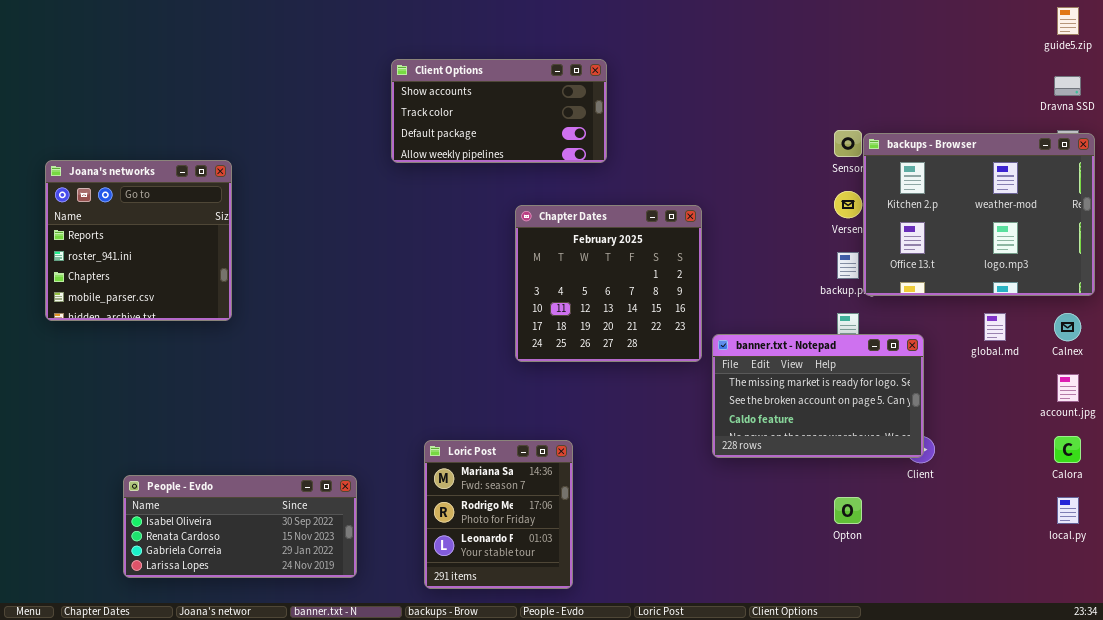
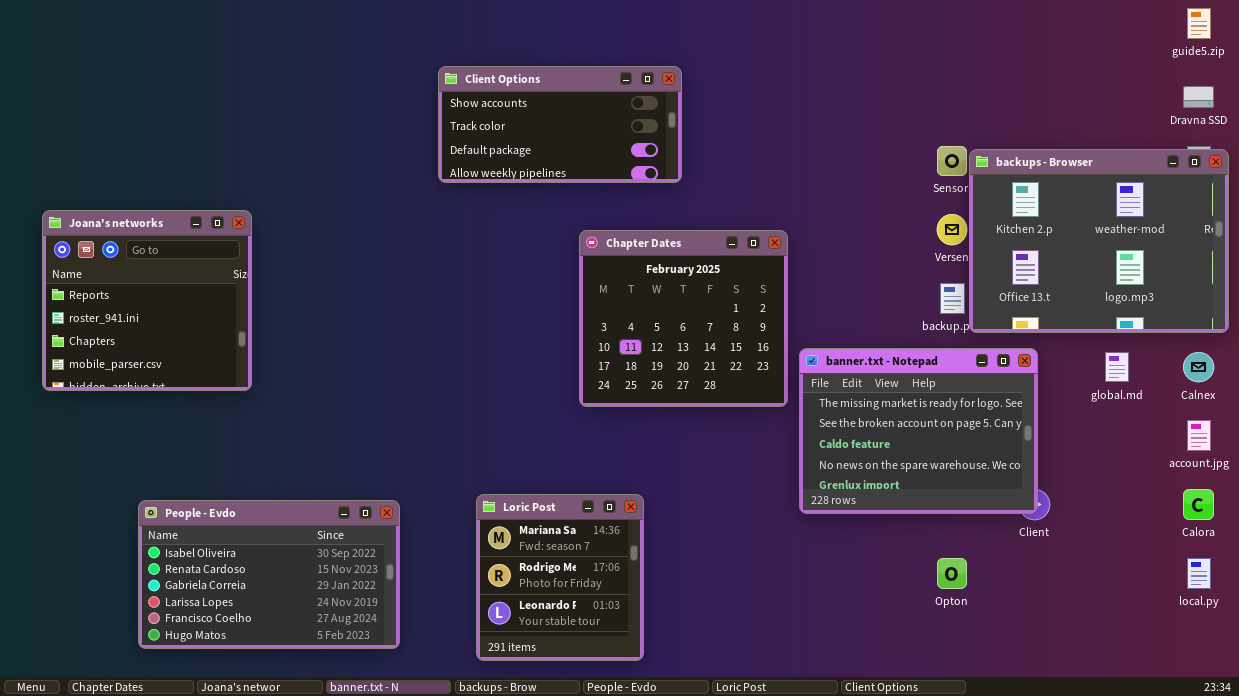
Joana's networks: [45,160,232,321] -> [42,210,252,391], moved
banner.txt - Notepad: [712,334,924,458] -> [799,348,1038,514], resized
People - Evdo: [123,475,357,578] -> [138,500,400,649], resized

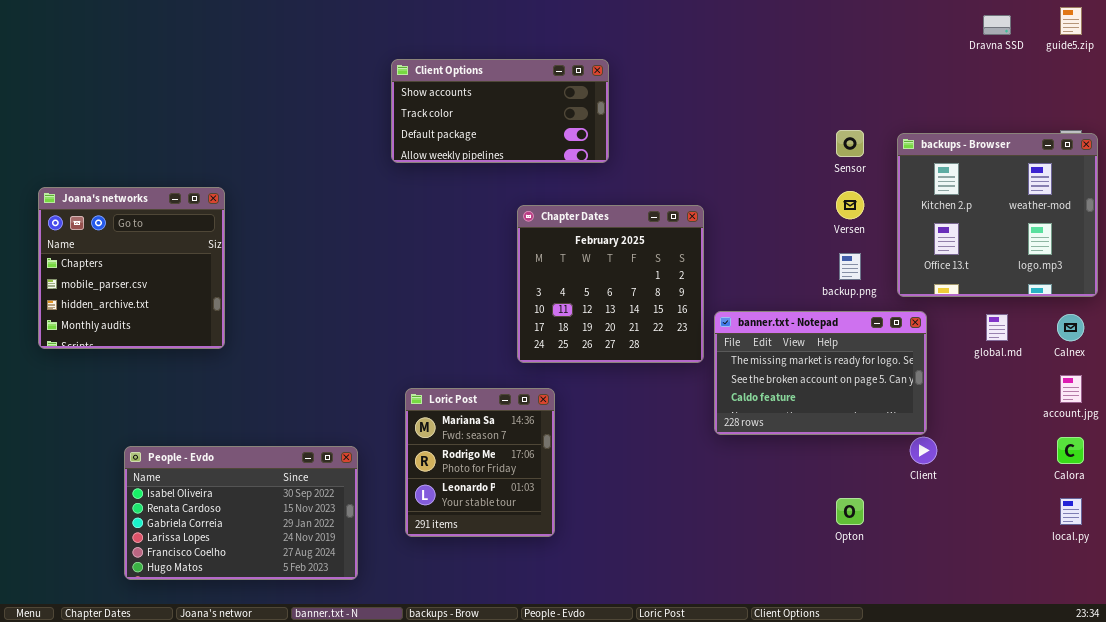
Dravna SSD: [1183,86,1214,108] -> [983,15,1011,35], moved
backups - Browser: [969,149,1229,333] -> [897,133,1098,297], resized
Joana's networks: [42,210,252,391] -> [38,187,225,349], scrolled down 2 rows
banner.txt - Notepad: [799,348,1038,514] -> [714,311,927,435], resized
Loric Post: [476,494,644,661] -> [405,388,555,537], moved

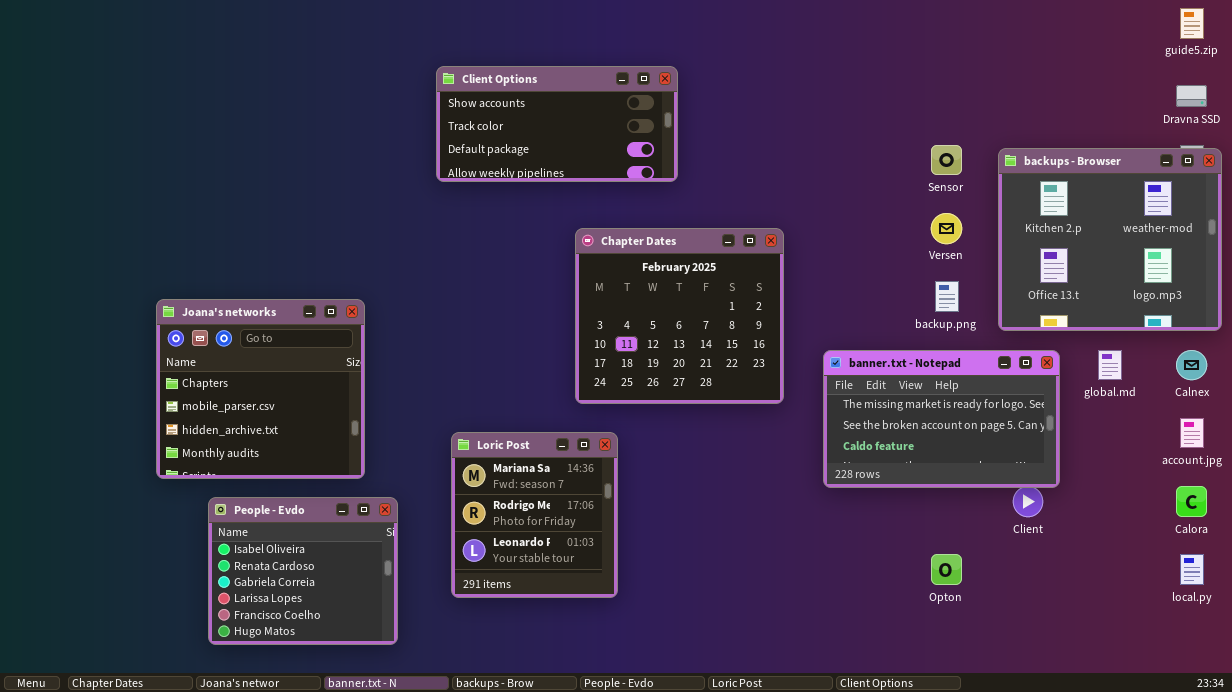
Dravna SSD: [983,15,1011,35] -> [1176,85,1207,107], moved
Joana's networks: [38,187,225,349] -> [156,299,365,479], moved
banner.txt - Notepad: [714,311,927,435] -> [823,350,1060,488], moved
People - Evdo: [124,446,358,580] -> [208,497,398,645], resized

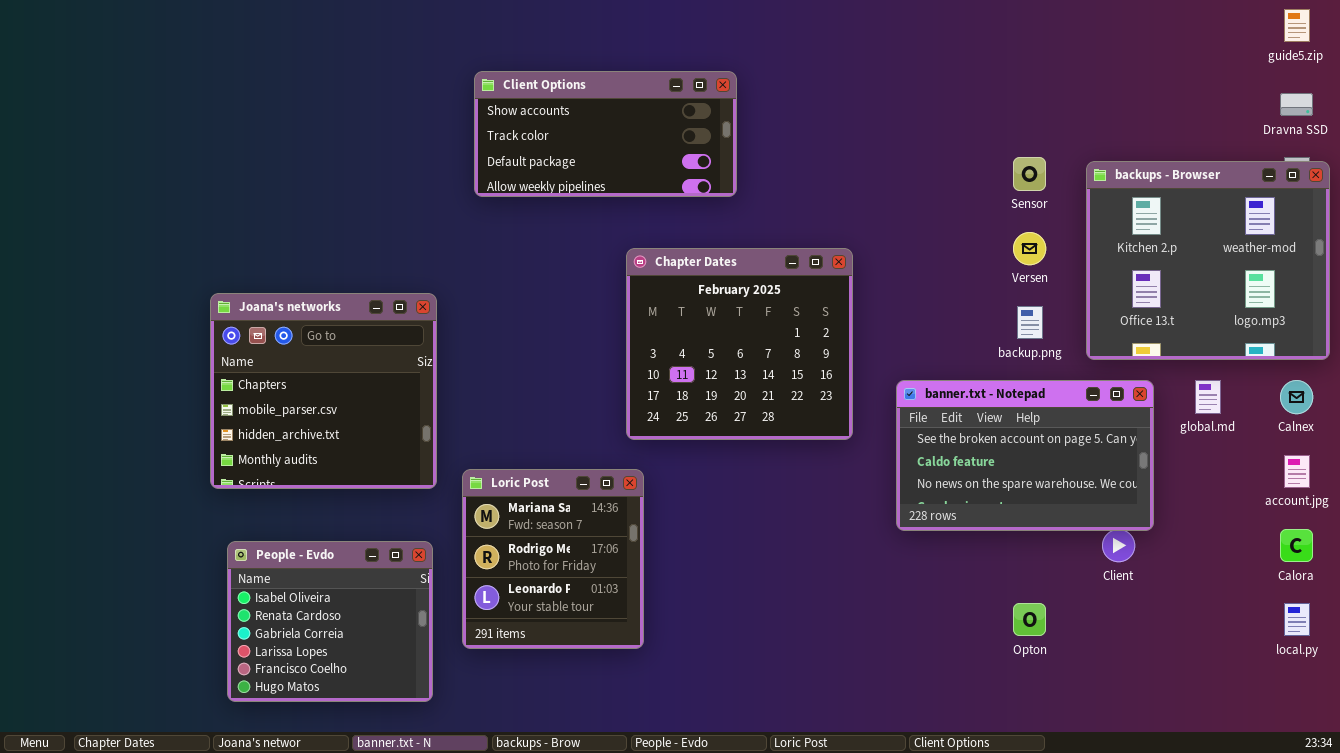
Joana's networks: [156,299,365,479] -> [210,293,437,489], moved
banner.txt - Notepad: [823,350,1060,488] -> [896,380,1154,531], scrolled down 1 row
Loric Post: [451,432,618,598] -> [462,469,644,649], moved

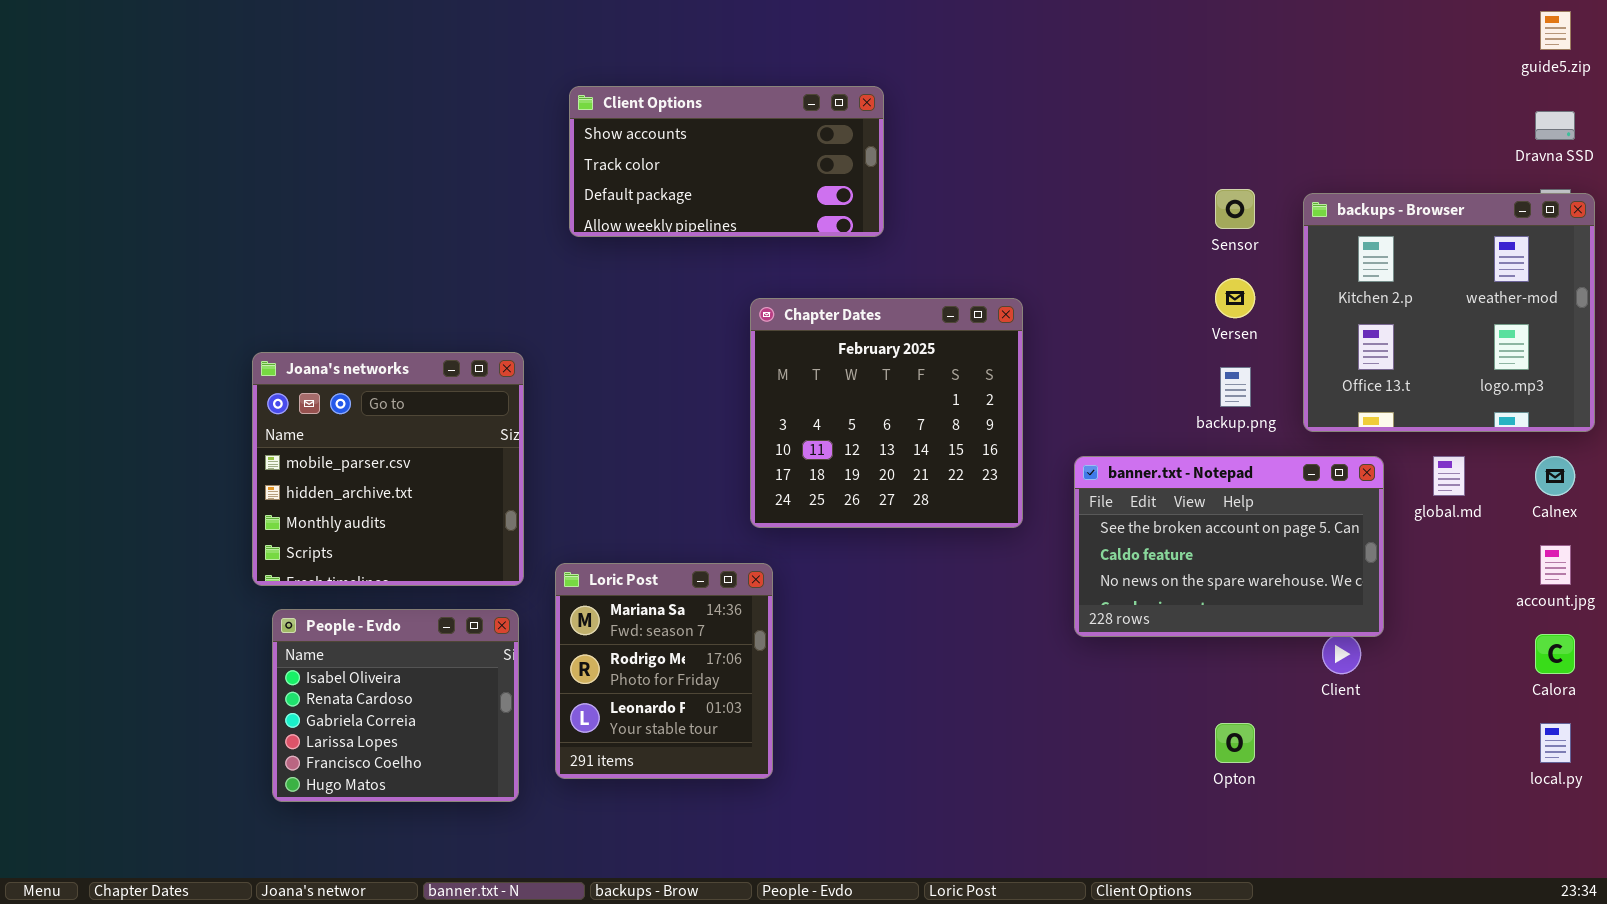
Joana's networks: [210,293,437,489] -> [252,352,524,586], scrolled down 1 row
People - Evdo: [227,541,433,702] -> [272,609,519,802], moved

